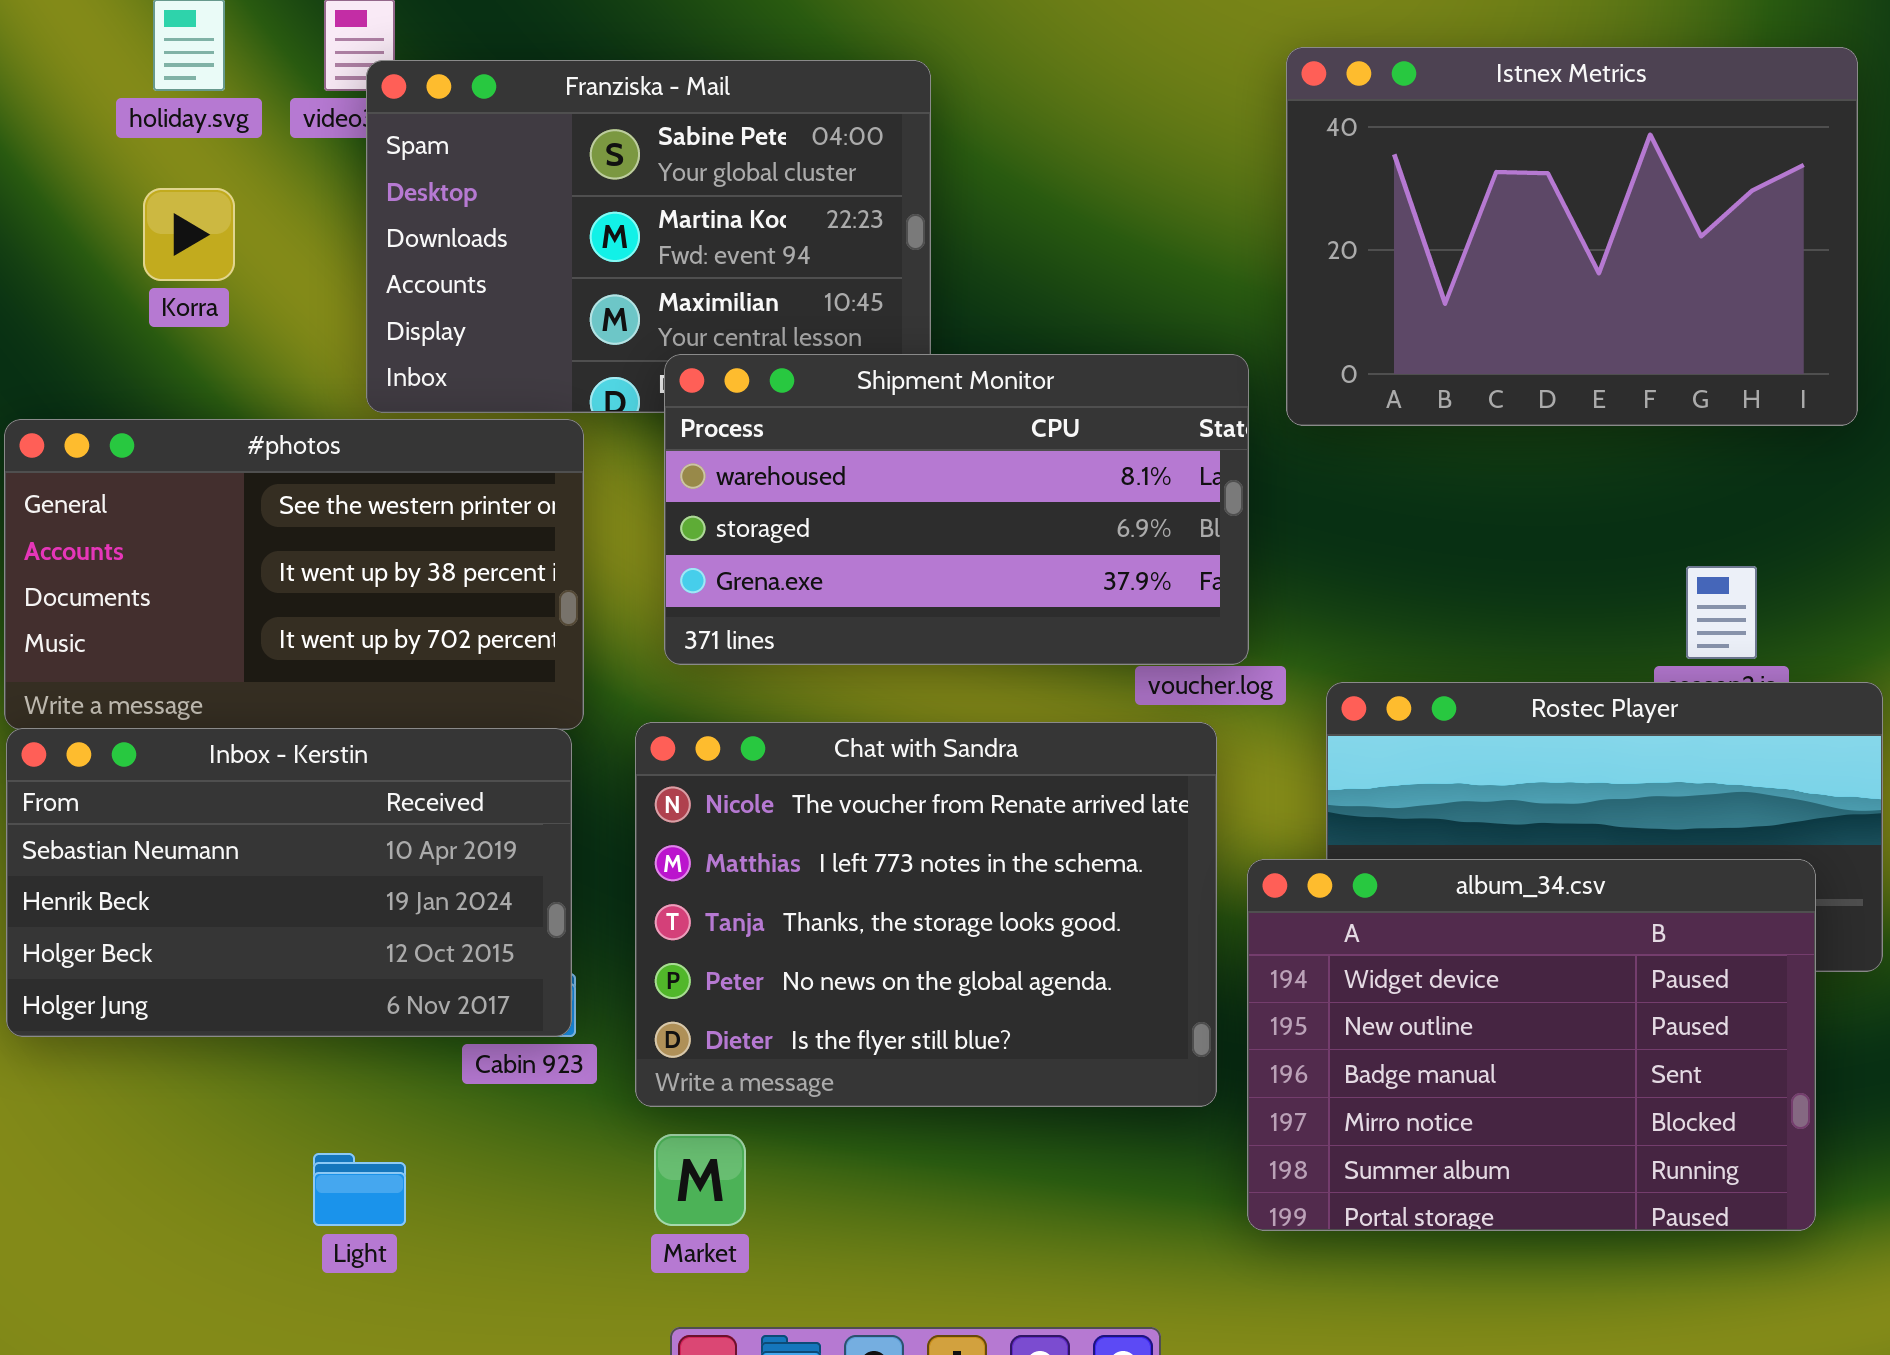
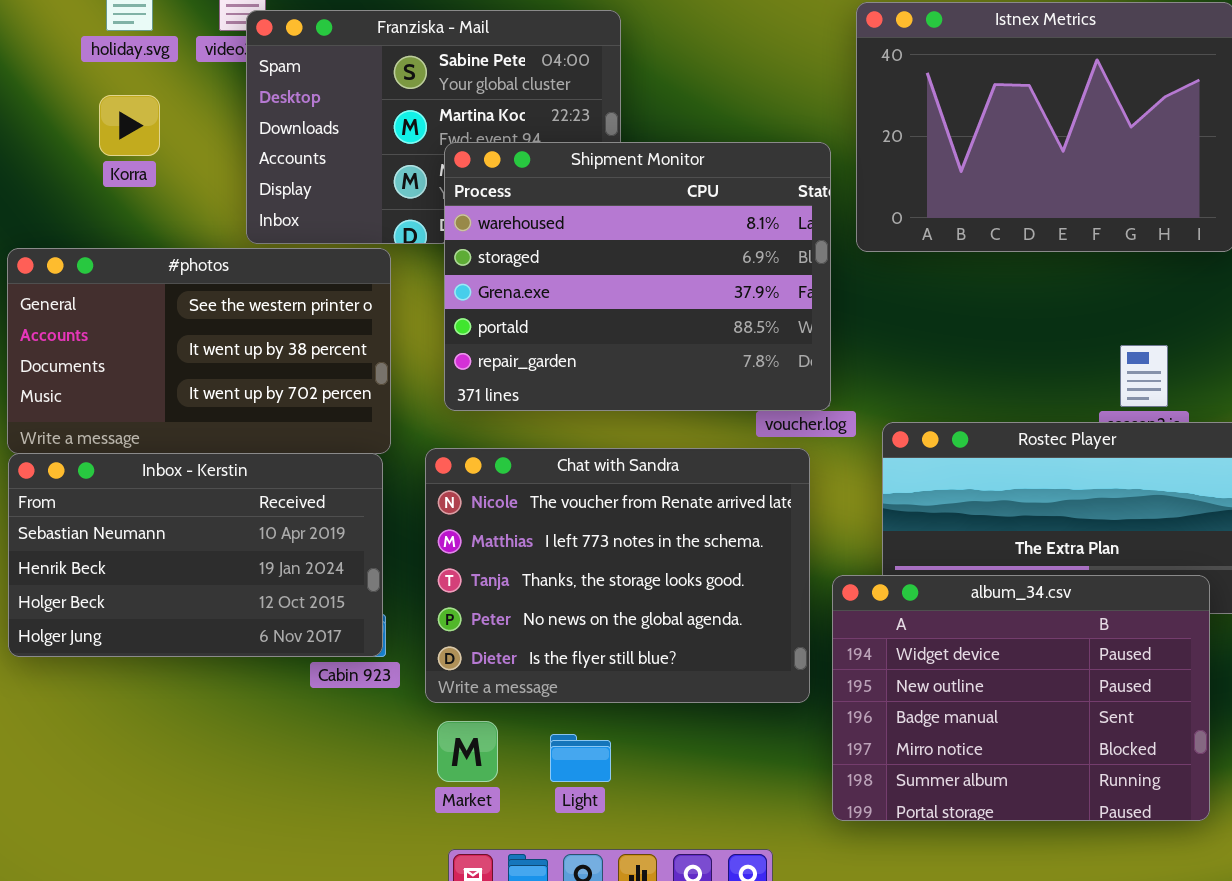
Shipment Monitor: [664,354,1249,665] -> [444,142,831,411], resized
album_34.csv: [1247,859,1816,1231] -> [832,575,1210,821], moved
Light: [313,1153,406,1226] -> [550,734,611,782], moved

